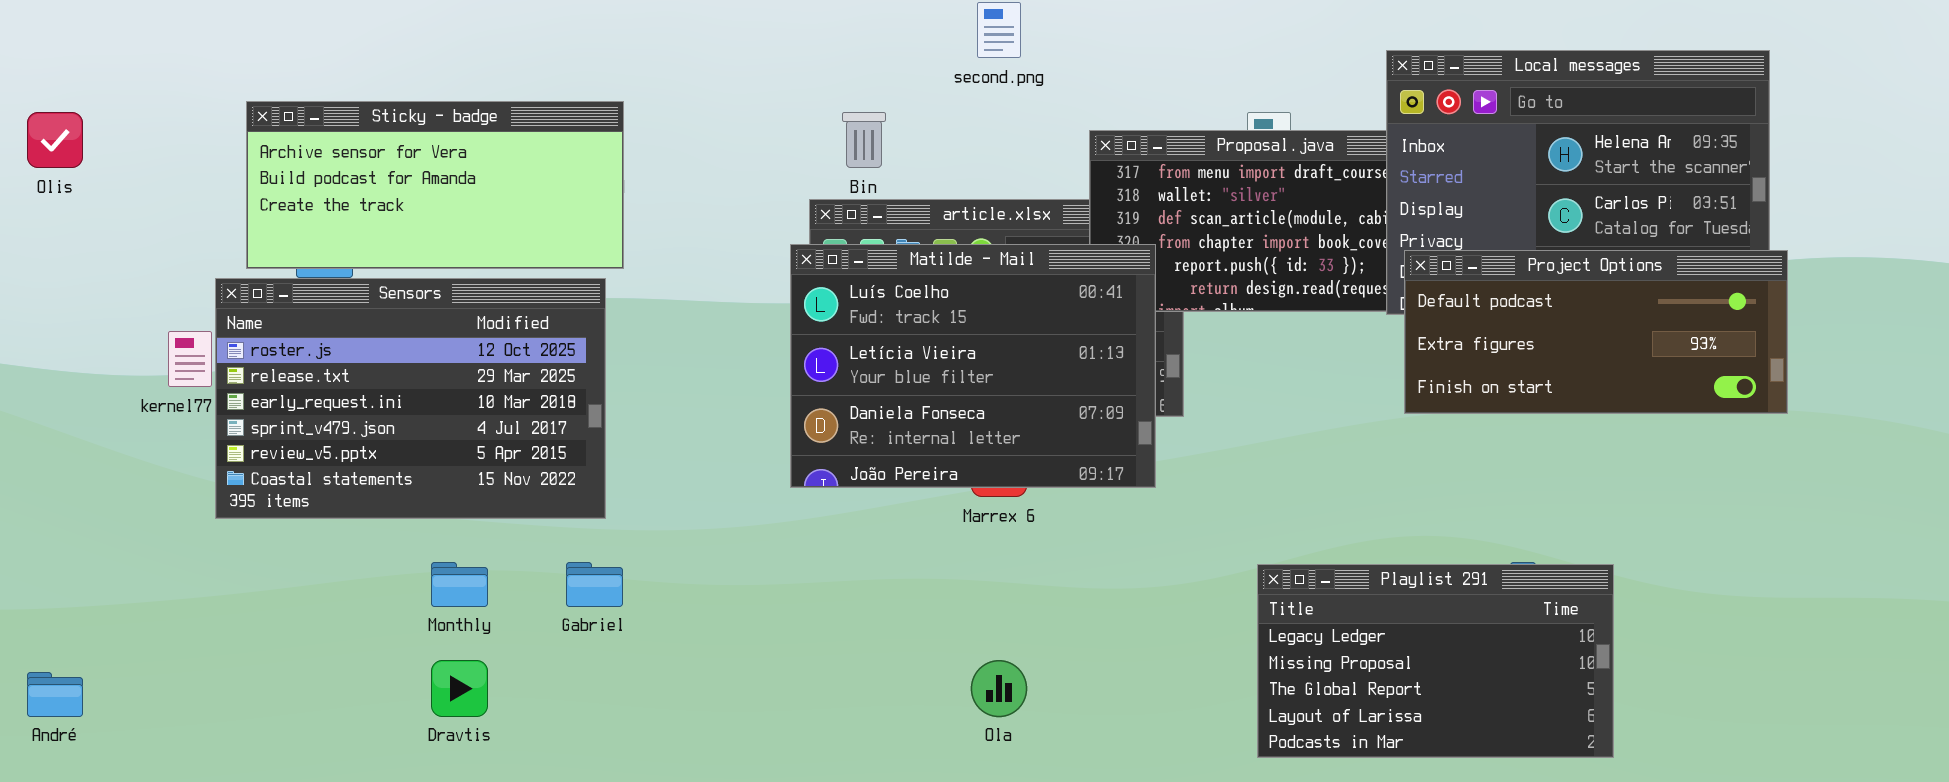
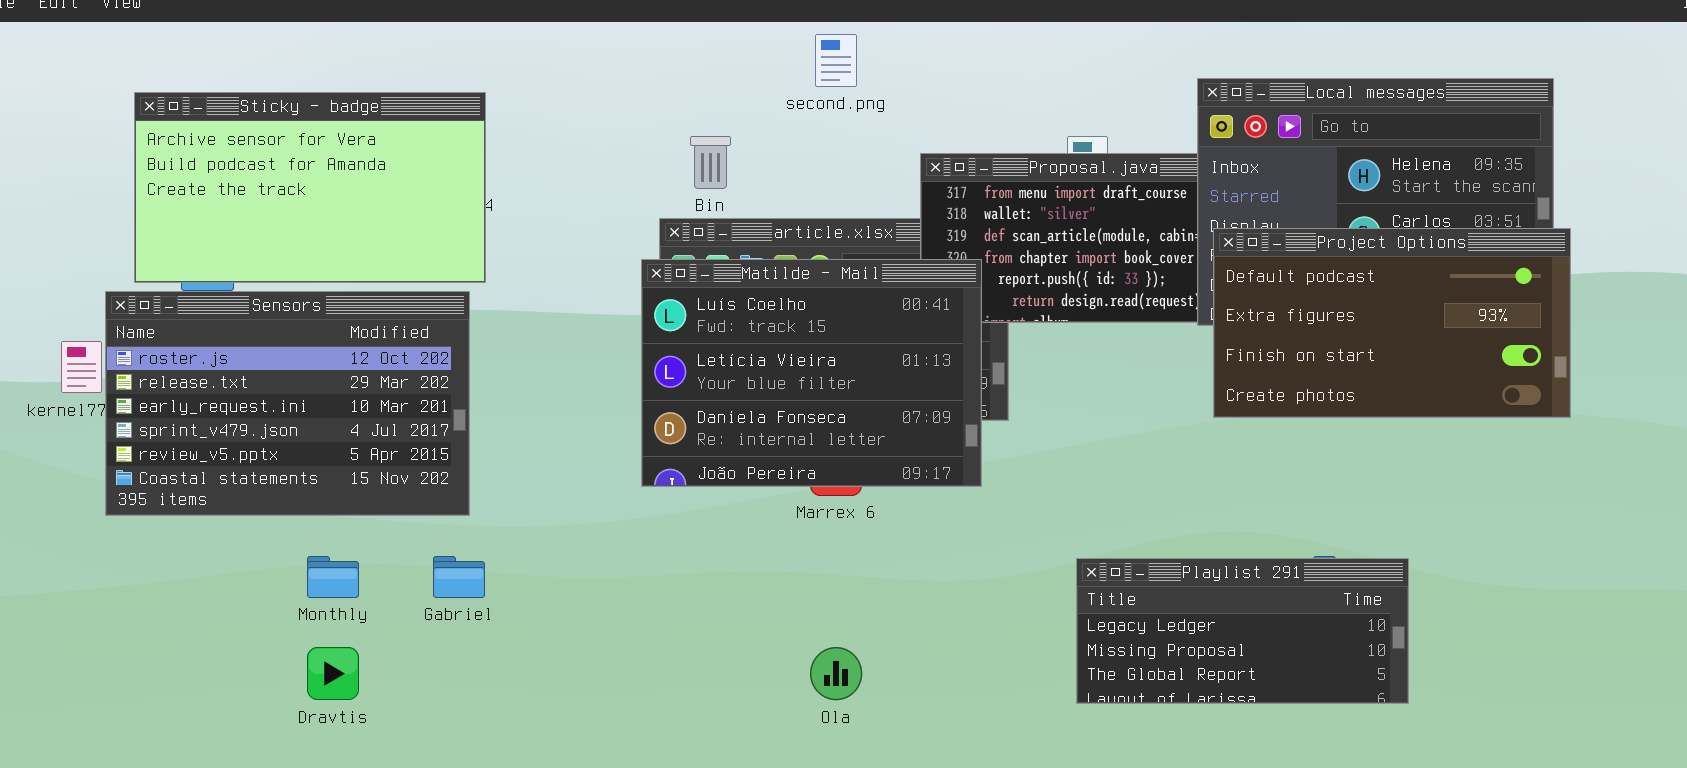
Sticky - badge: [246,101,624,269] -> [134,92,486,283], resized
Project Options: [1404,250,1788,414] -> [1213,228,1571,418], resized
Playlist 291: [1257,564,1614,758] -> [1076,558,1409,704], resized

